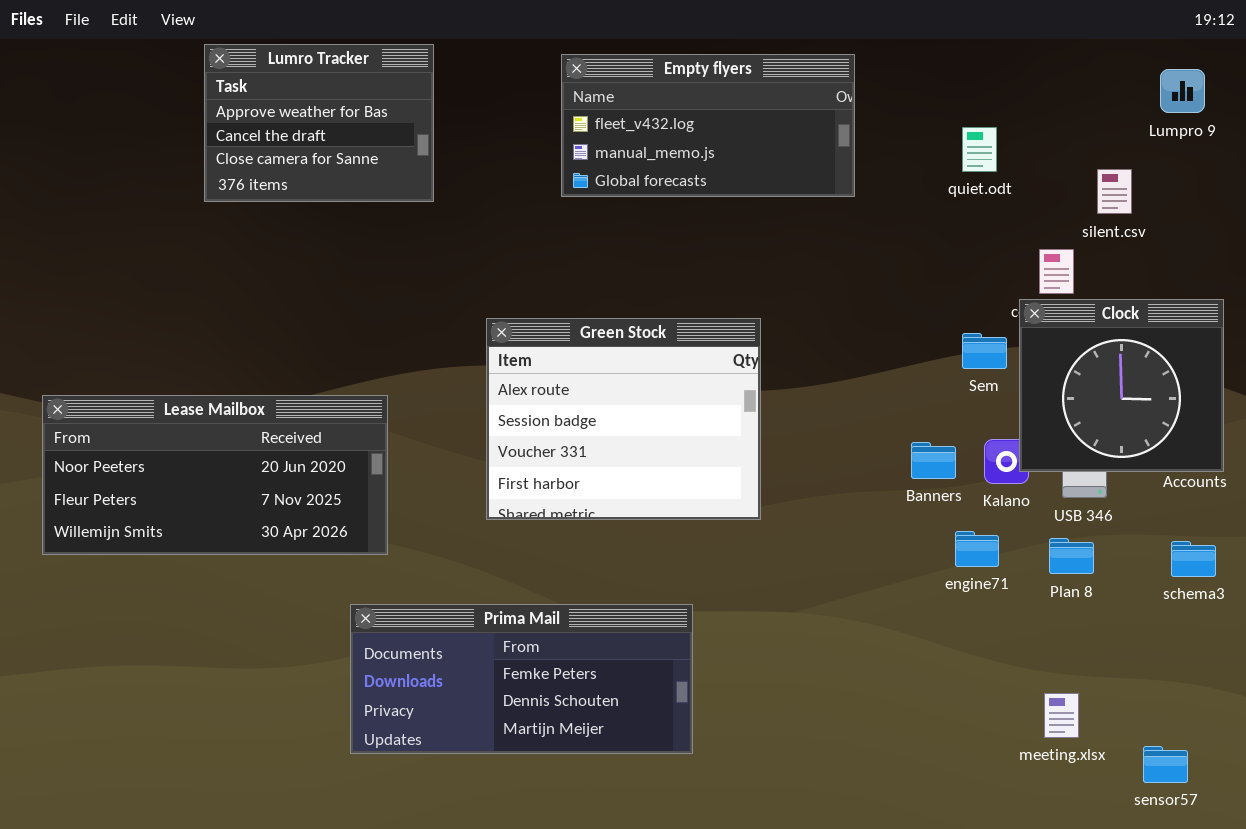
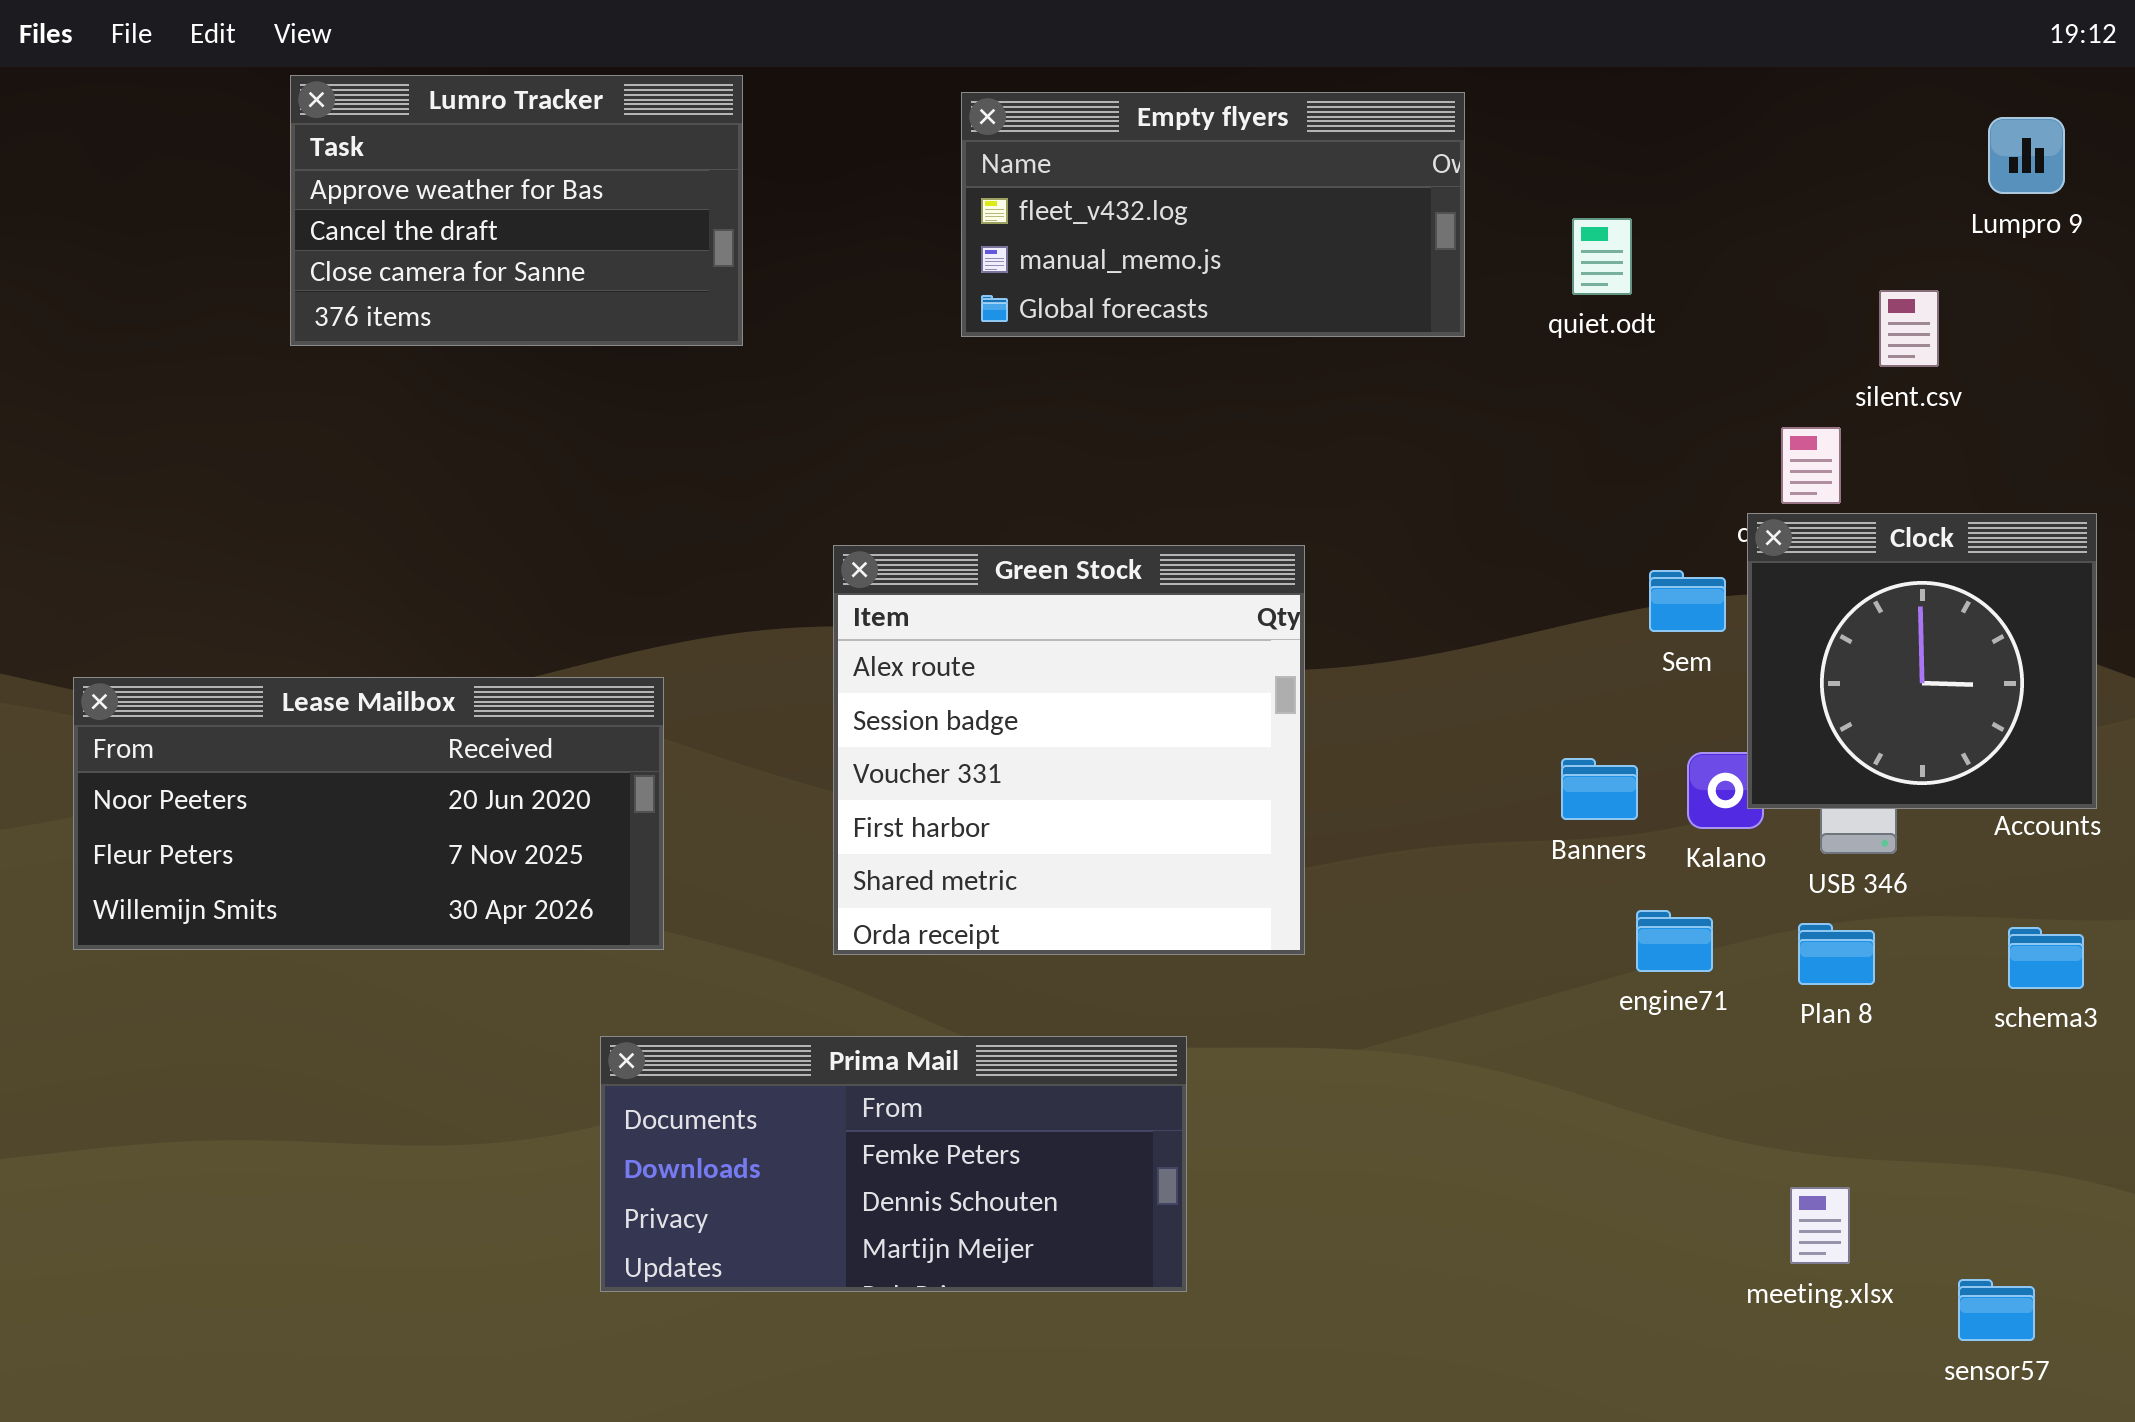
Lumro Tracker: [204,44,434,202] -> [290,75,743,346], resized
quiet.odt: [962,127,997,172] -> [1572,218,1632,295], moved
Green Stock: [486,318,761,520] -> [833,545,1305,955], resized

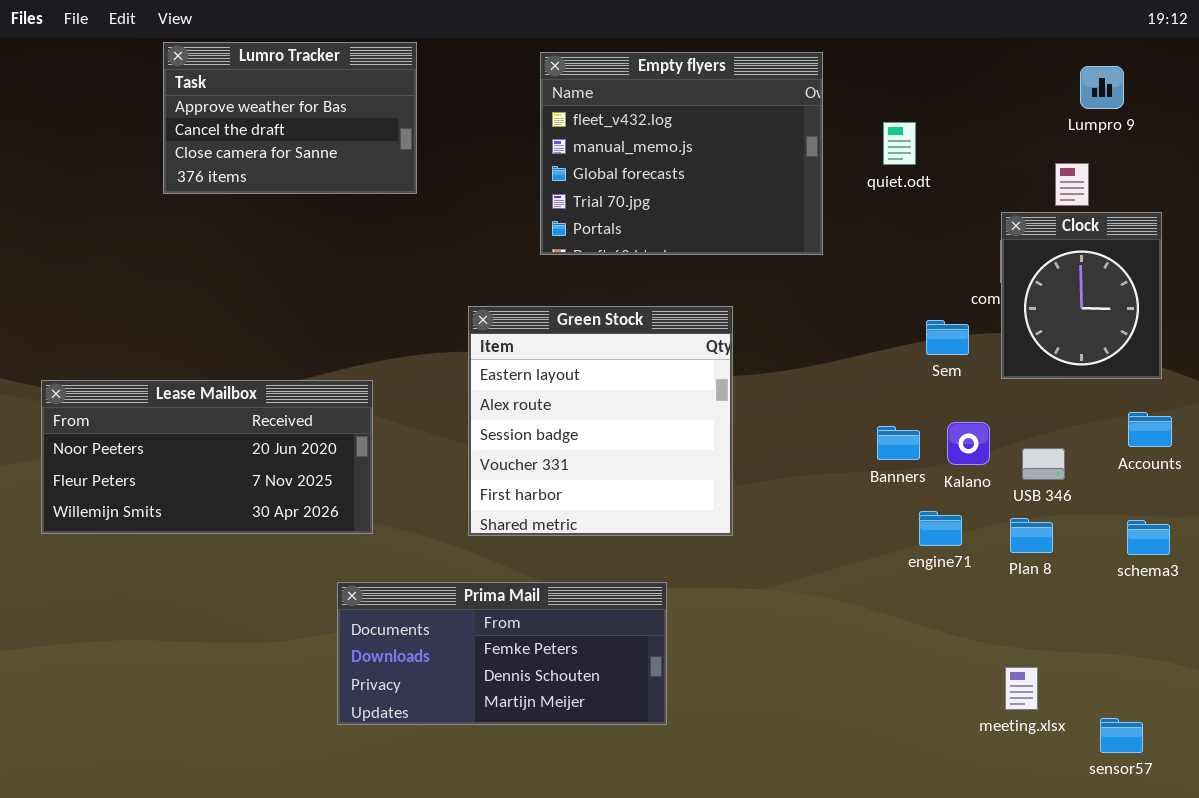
Empty flyers: [961,92,1465,337] -> [540,52,823,255], resized
Lumpro 9: [1988,117,2065,194] -> [1080,66,1124,109], moved
Clock: [1747,513,2097,809] -> [1001,212,1162,379], moved, resized
Green Stock: [833,545,1305,955] -> [468,306,733,536], scrolled up 1 row

